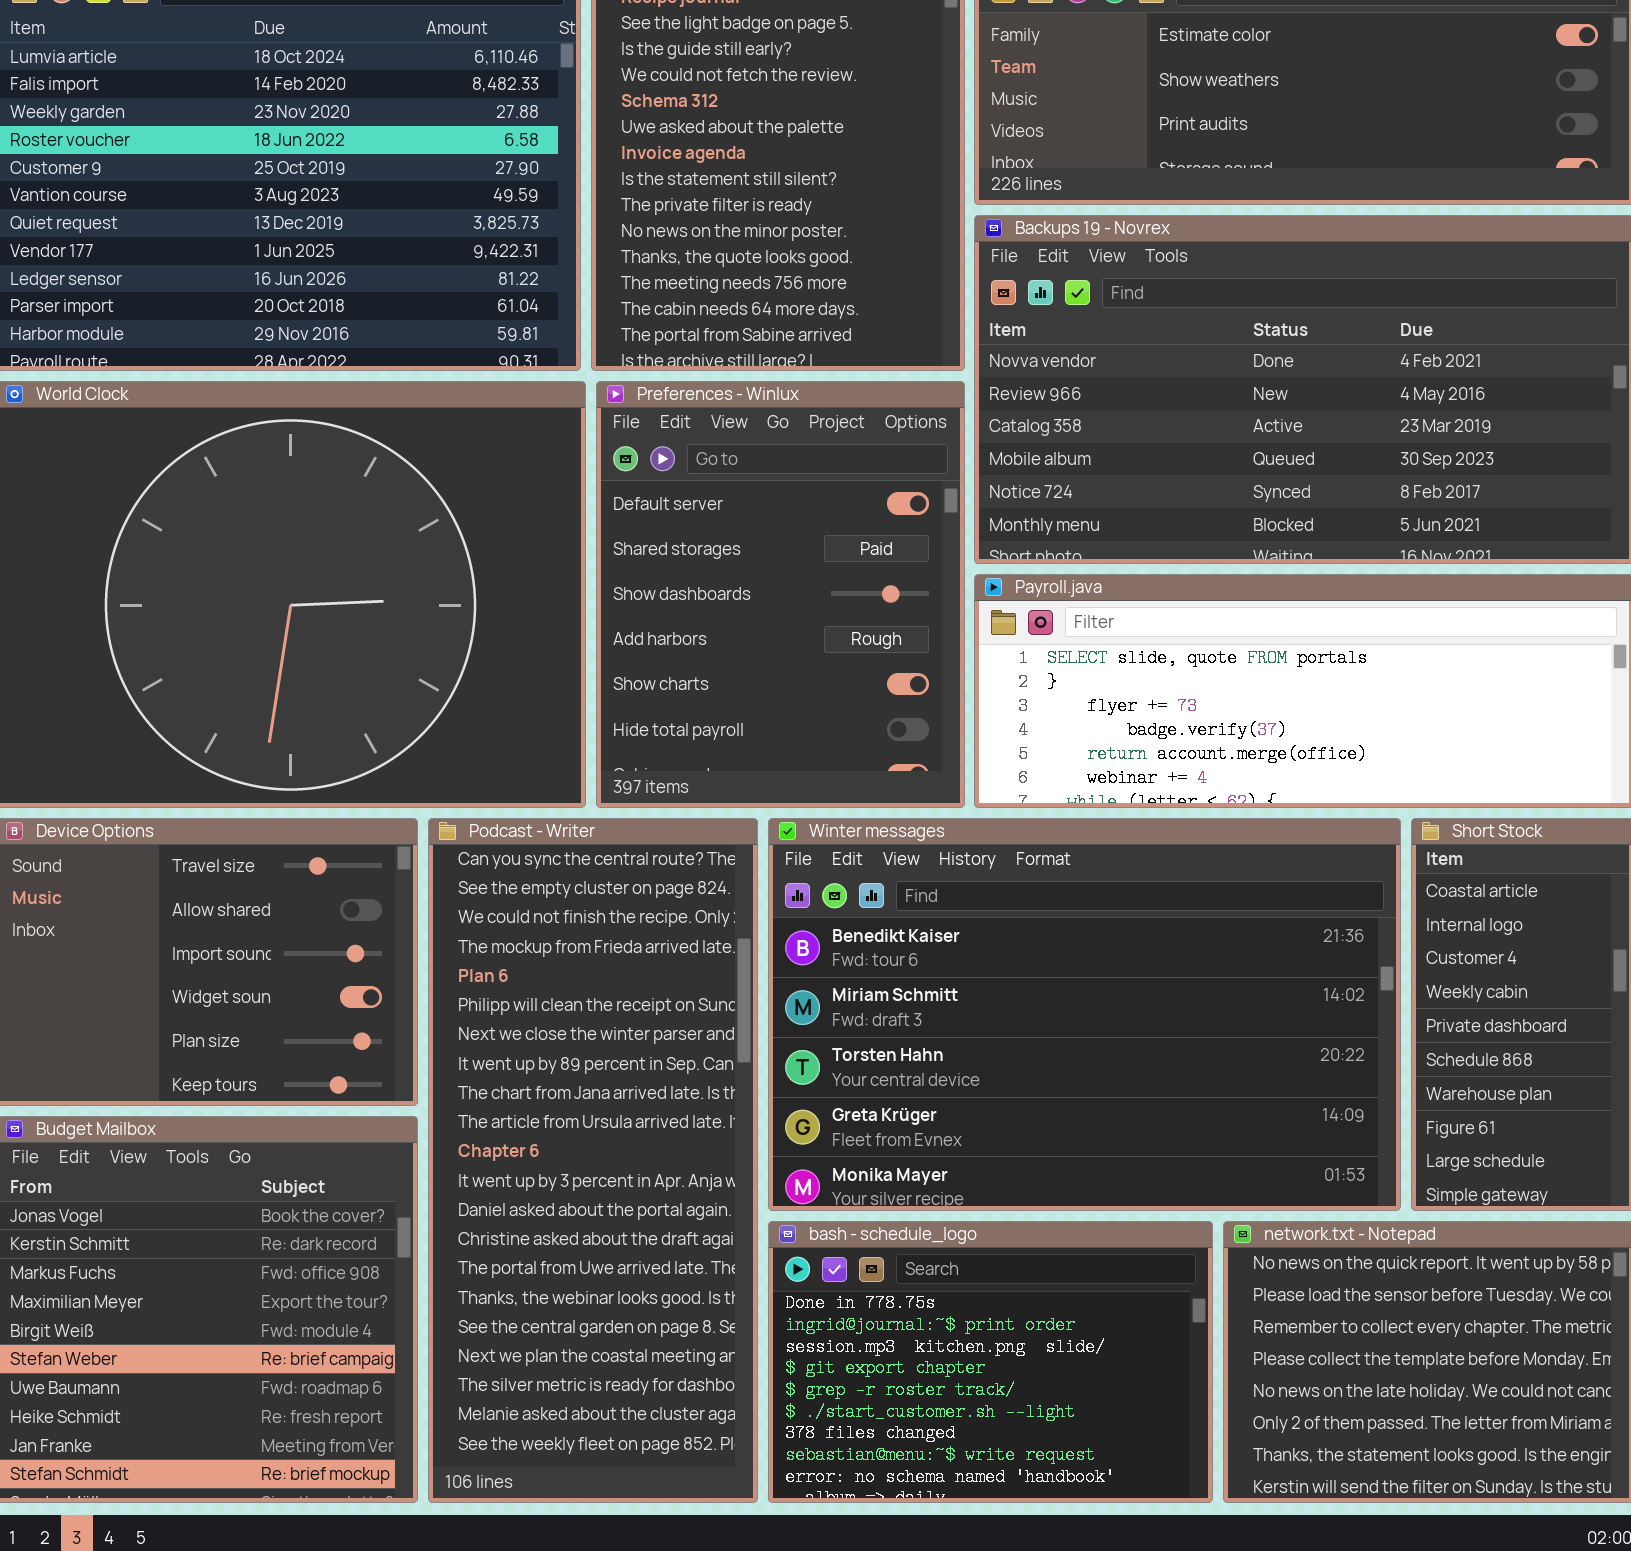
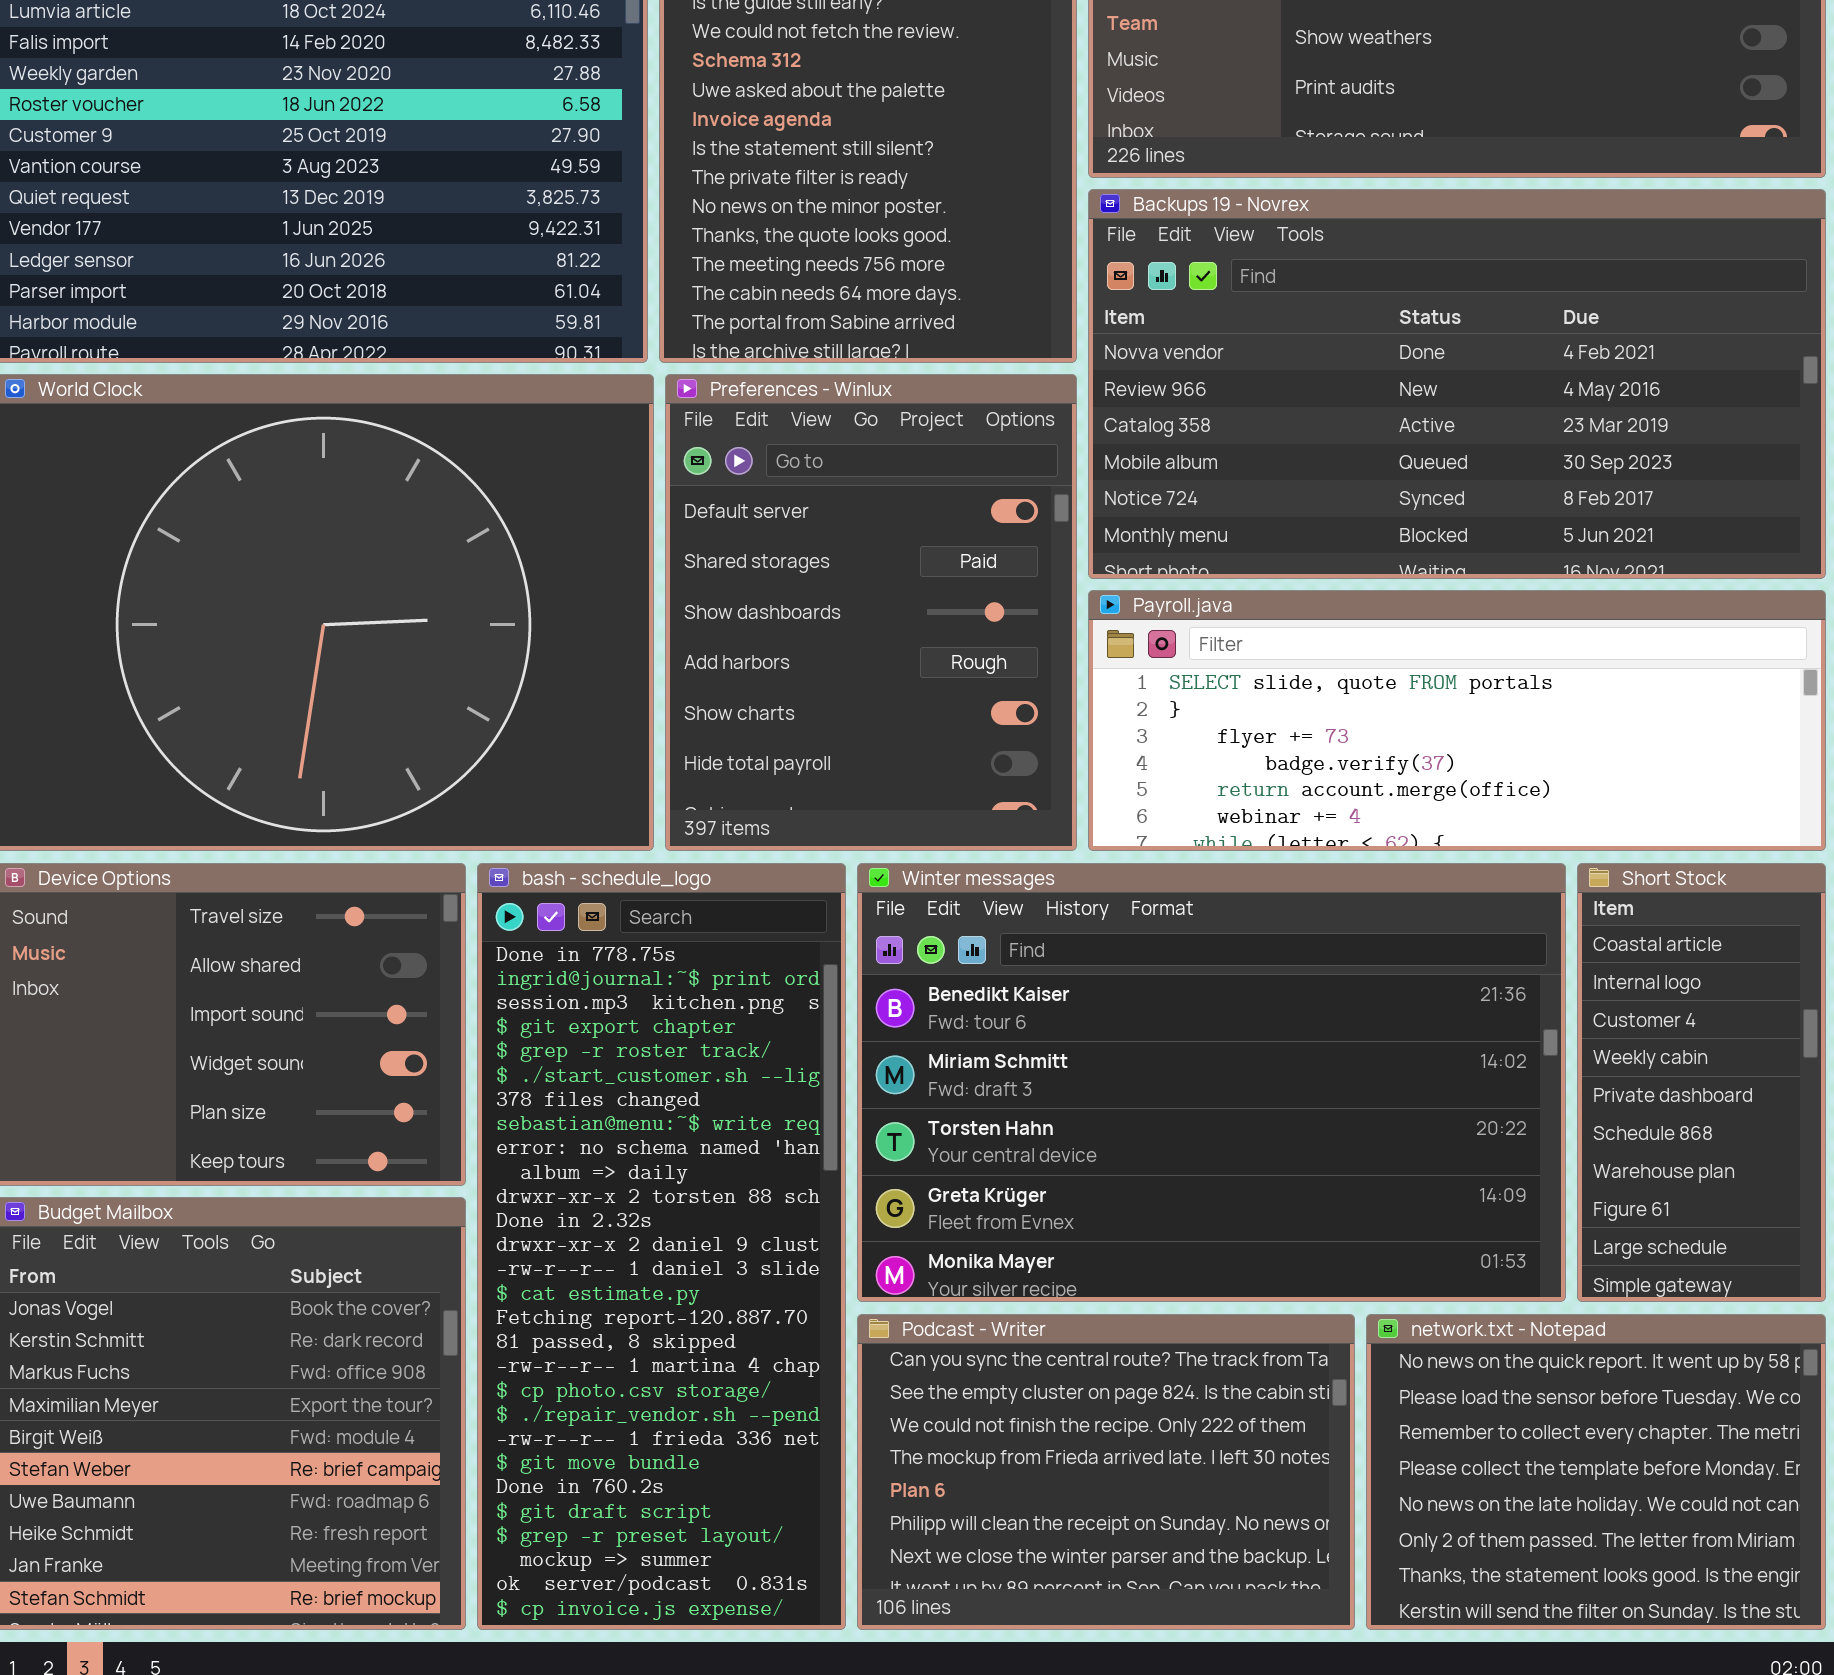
Podcast - Writer: [428,818,758,1503] -> [857,1314,1355,1630], moved, resized
bash - schedule_logo: [768,1221,1213,1503] -> [477,863,846,1630], moved, resized

